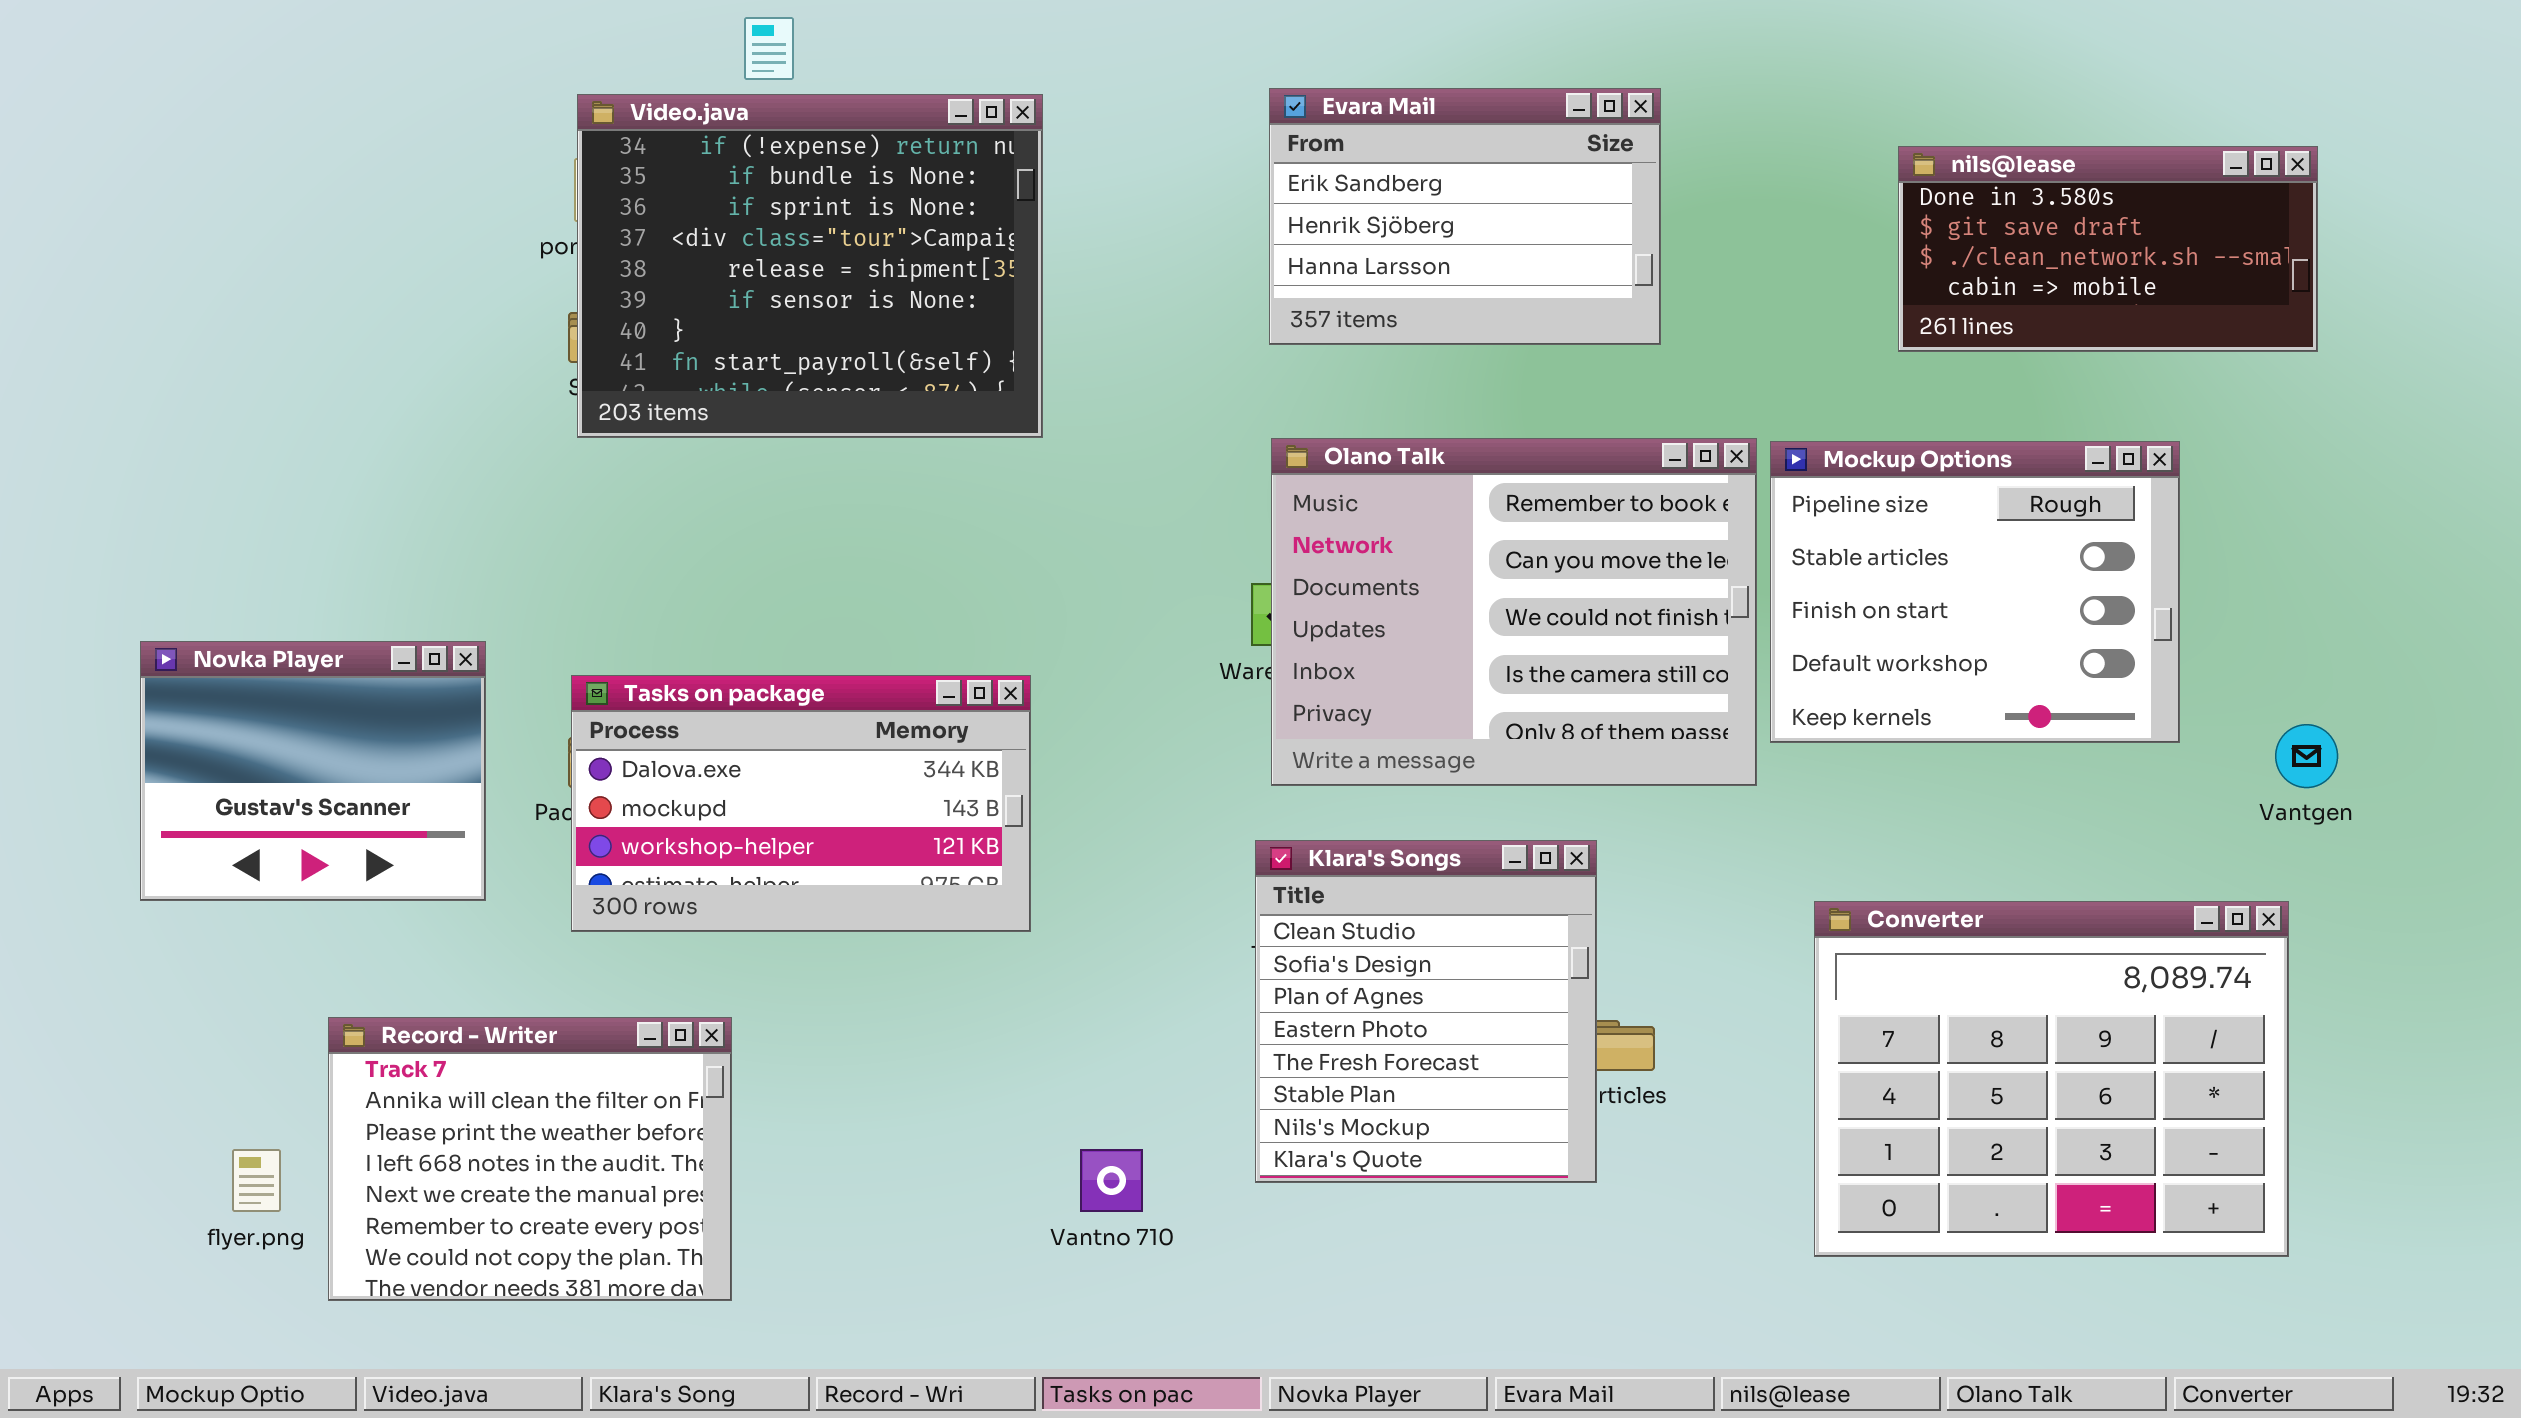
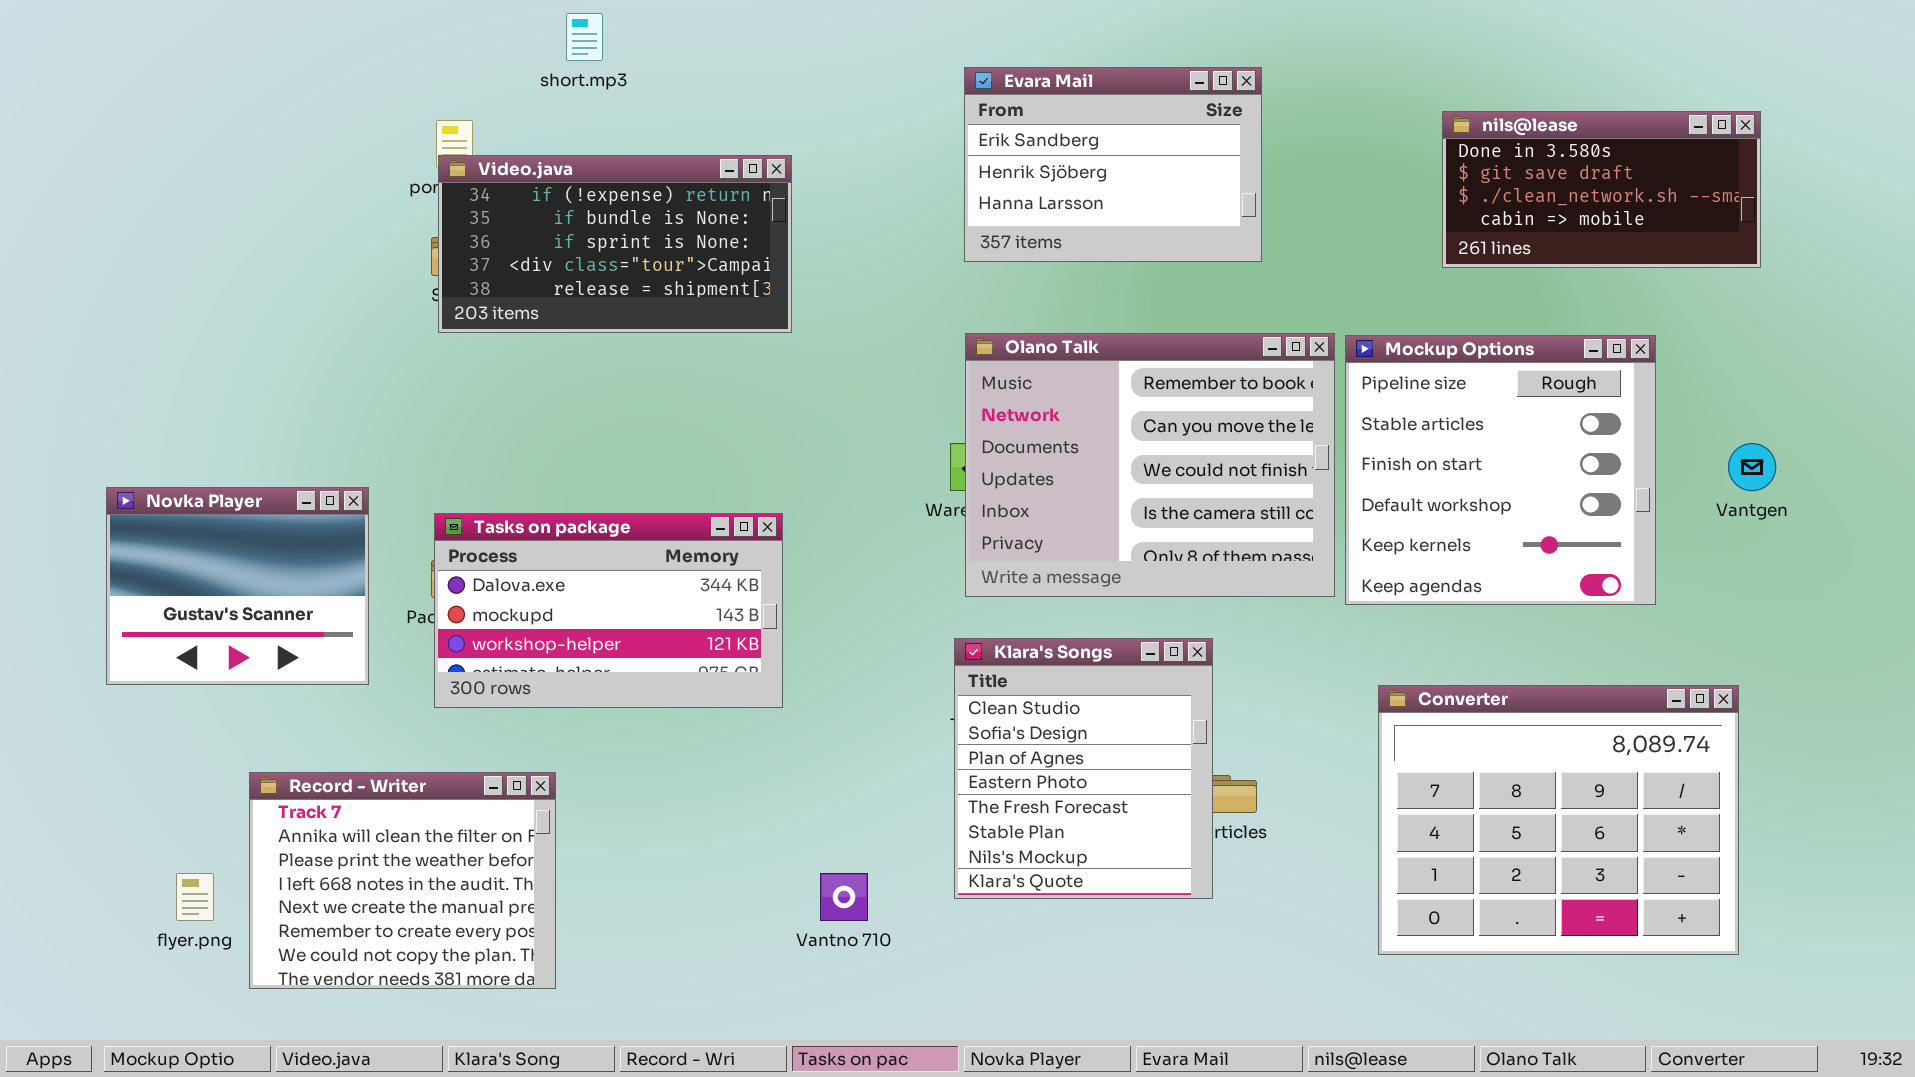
Video.java: [577,94,1043,438] -> [438,155,792,333], resized
Mockup Options: [1770,441,2180,743] -> [1345,335,1656,605], resized
Vantgen: [2275,724,2338,788] -> [1728,443,1776,491], moved

